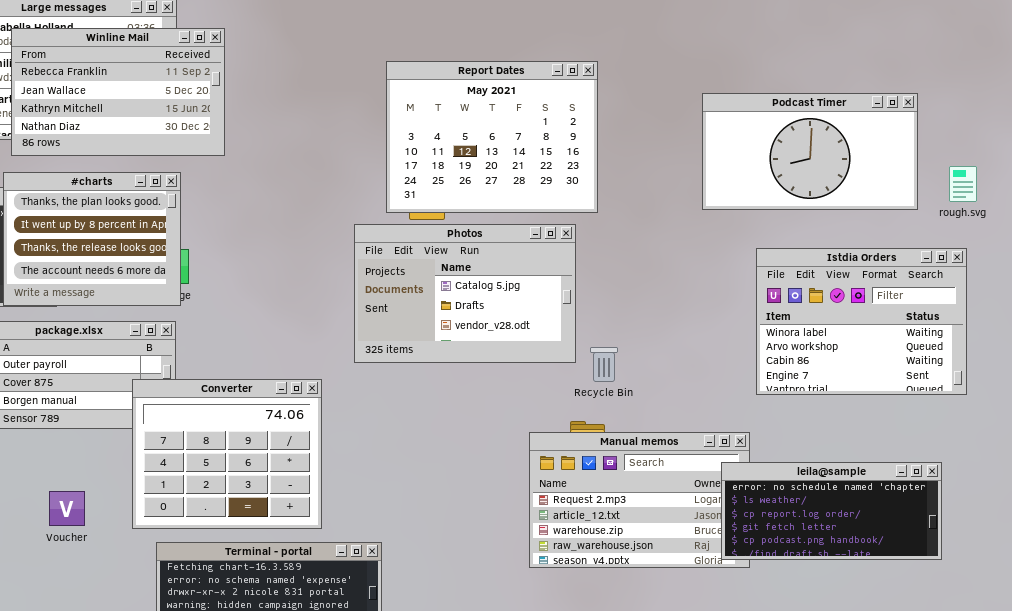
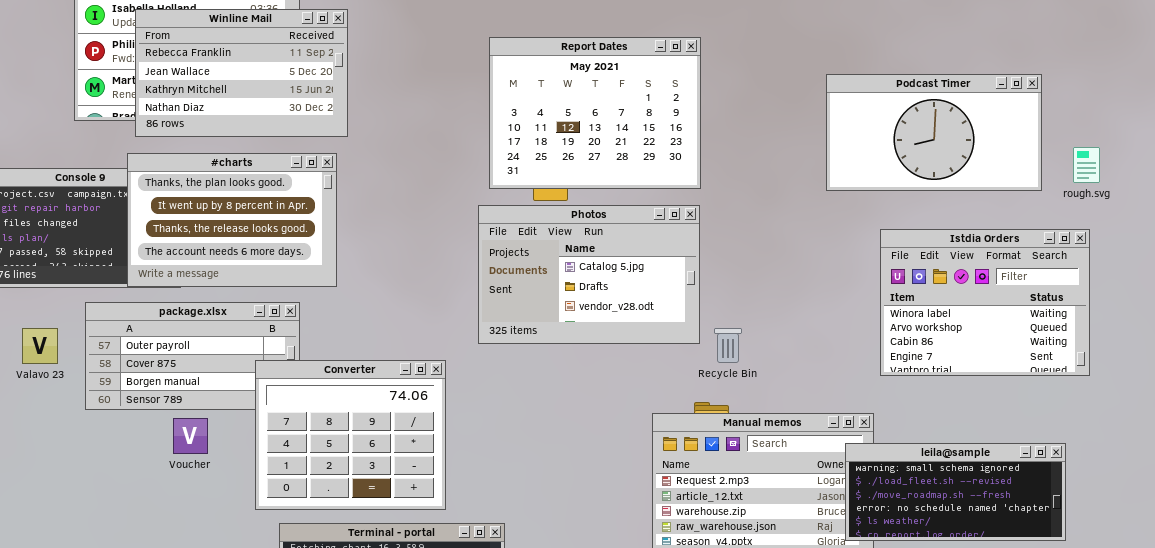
Report Dates: [386,61,598,213] -> [489,37,701,189], moved
#charts: [3,172,181,306] -> [127,153,337,287], resized
leila@sample: [721,462,942,560] -> [845,443,1066,541], scrolled up 3 rows
Voucher: [49,491,85,526] -> [173,418,208,454], moved

